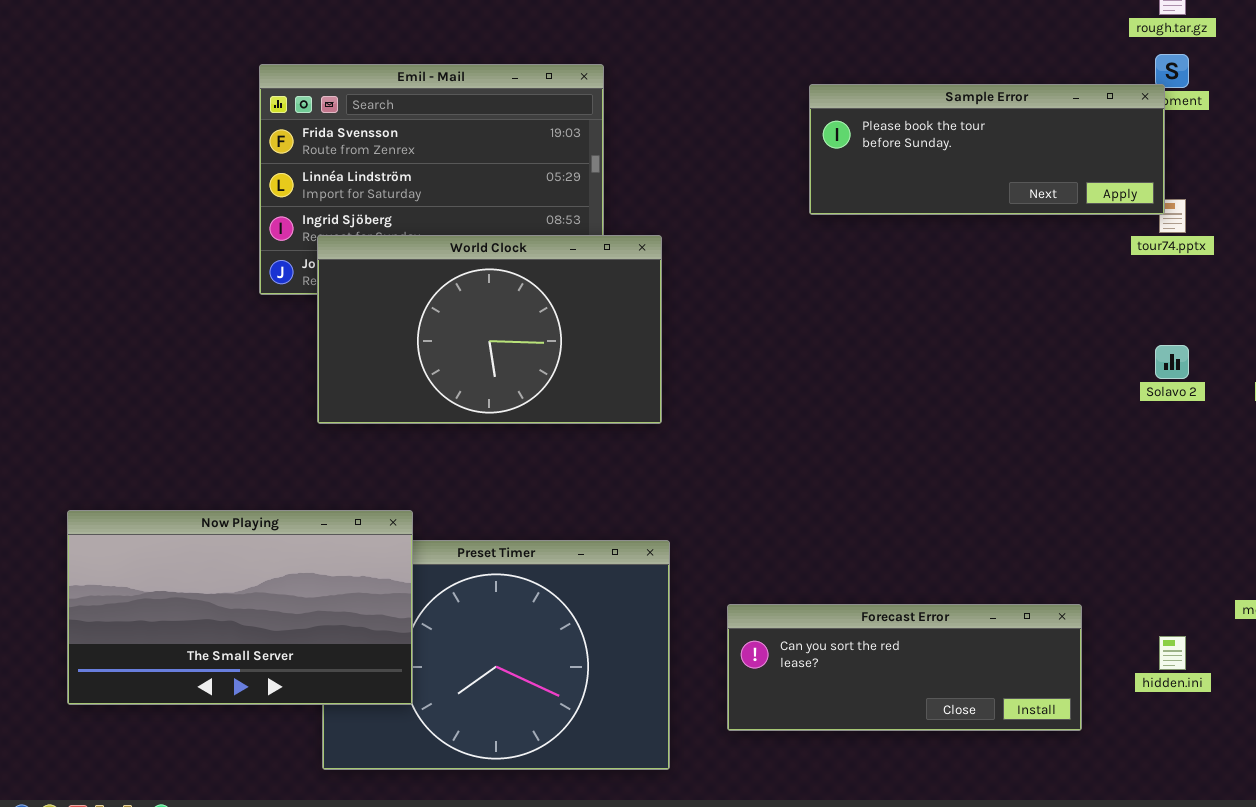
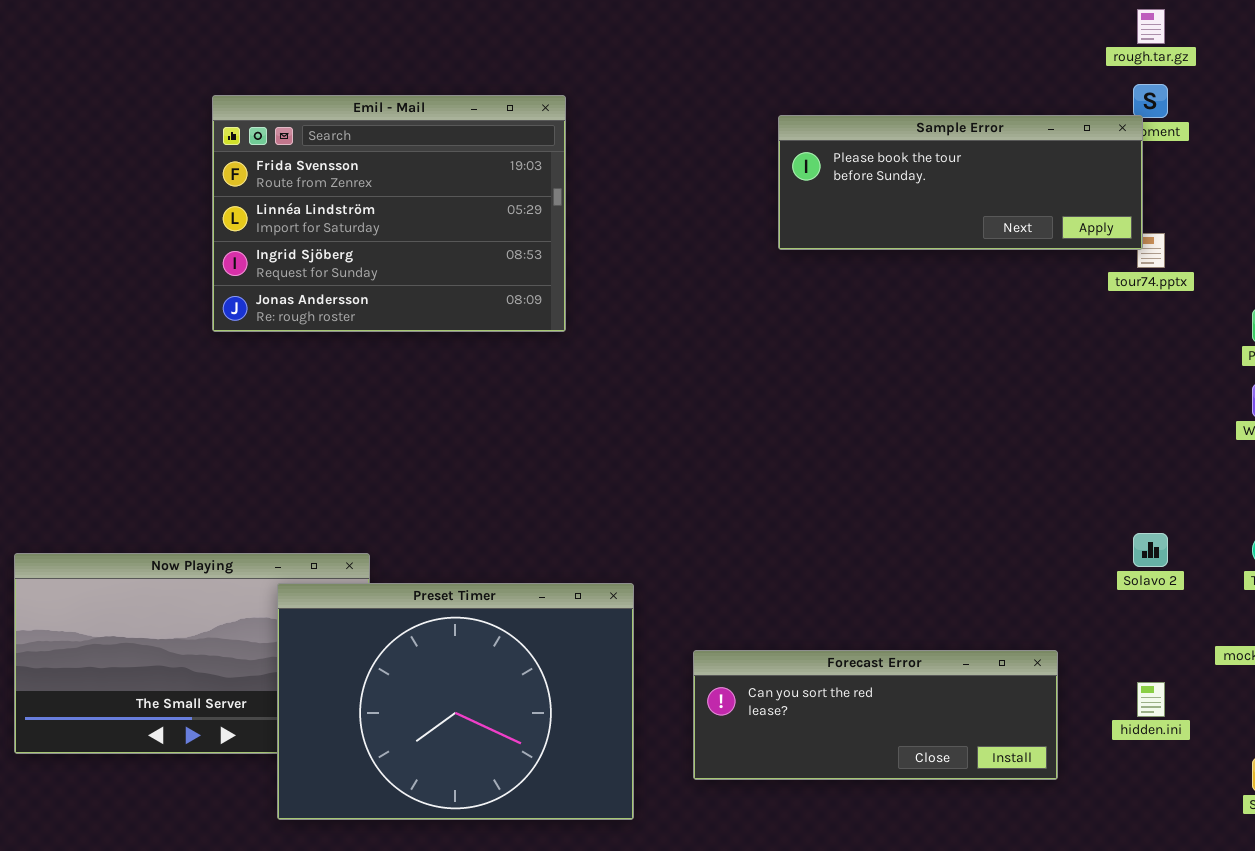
World Clock: [317,235,662,424] -> none, closed
Solavo 2: [1155,345,1189,379] -> [1133,533,1168,567], moved
Preset Timer: [322,540,670,770] -> [277,583,634,820], raised

